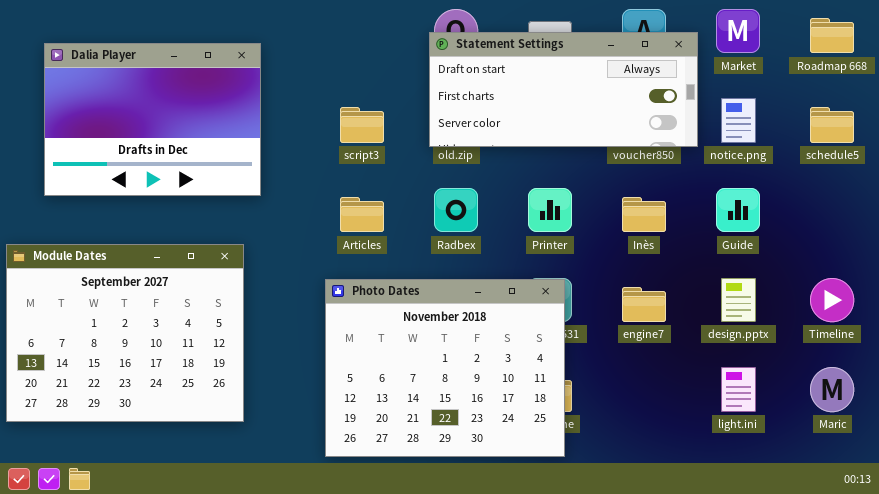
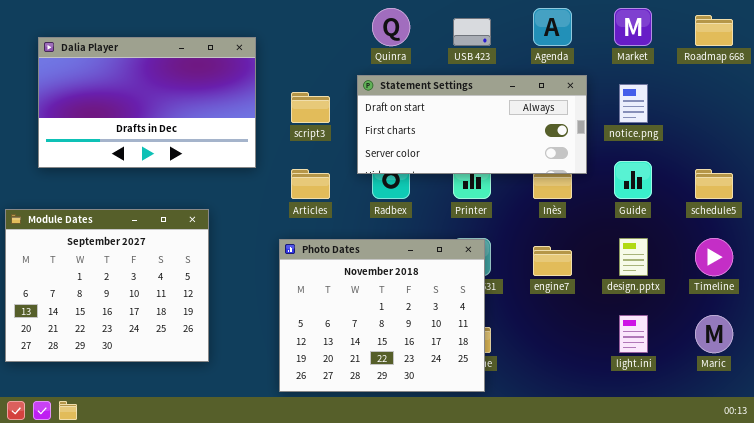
Statement Settings: [429,32,698,147] -> [357,75,587,174], moved
Dalia Player: [44,43,261,196] -> [38,37,256,168], resized
schedule5: [810,107,854,143] -> [695,169,733,199], moved

